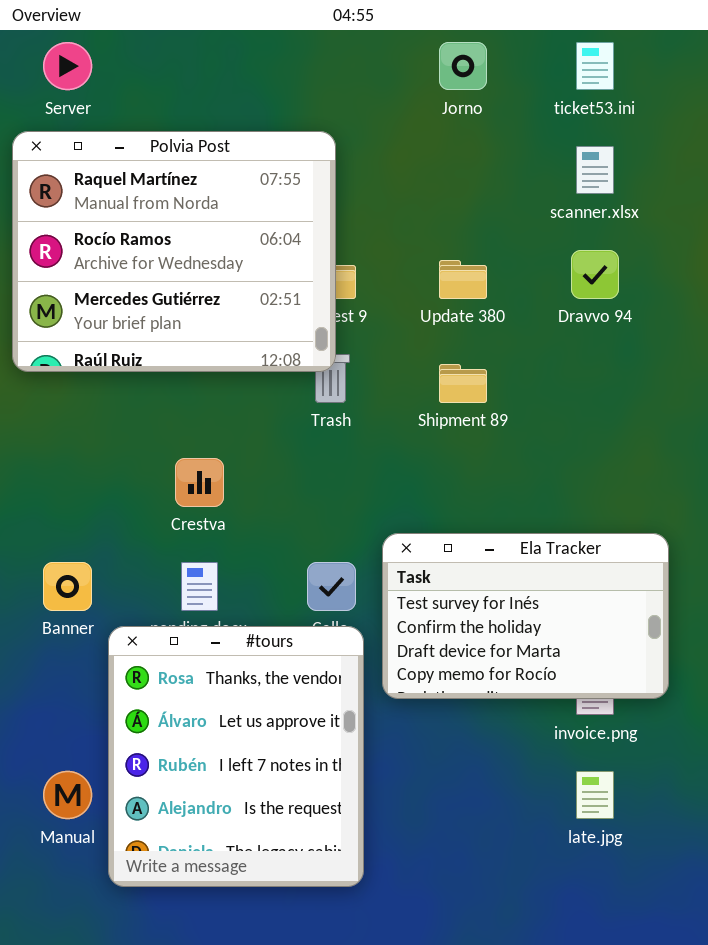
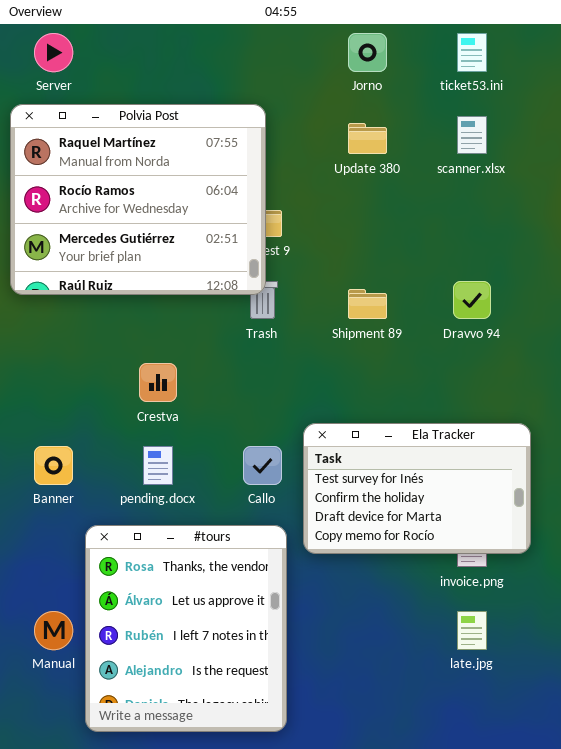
Dravvo 94: [571,250,619,299] -> [453,281,491,319], moved
Update 380: [439,260,487,299] -> [348,123,387,154], moved
#tours: [108,626,364,887] -> [85,525,287,732], moved

